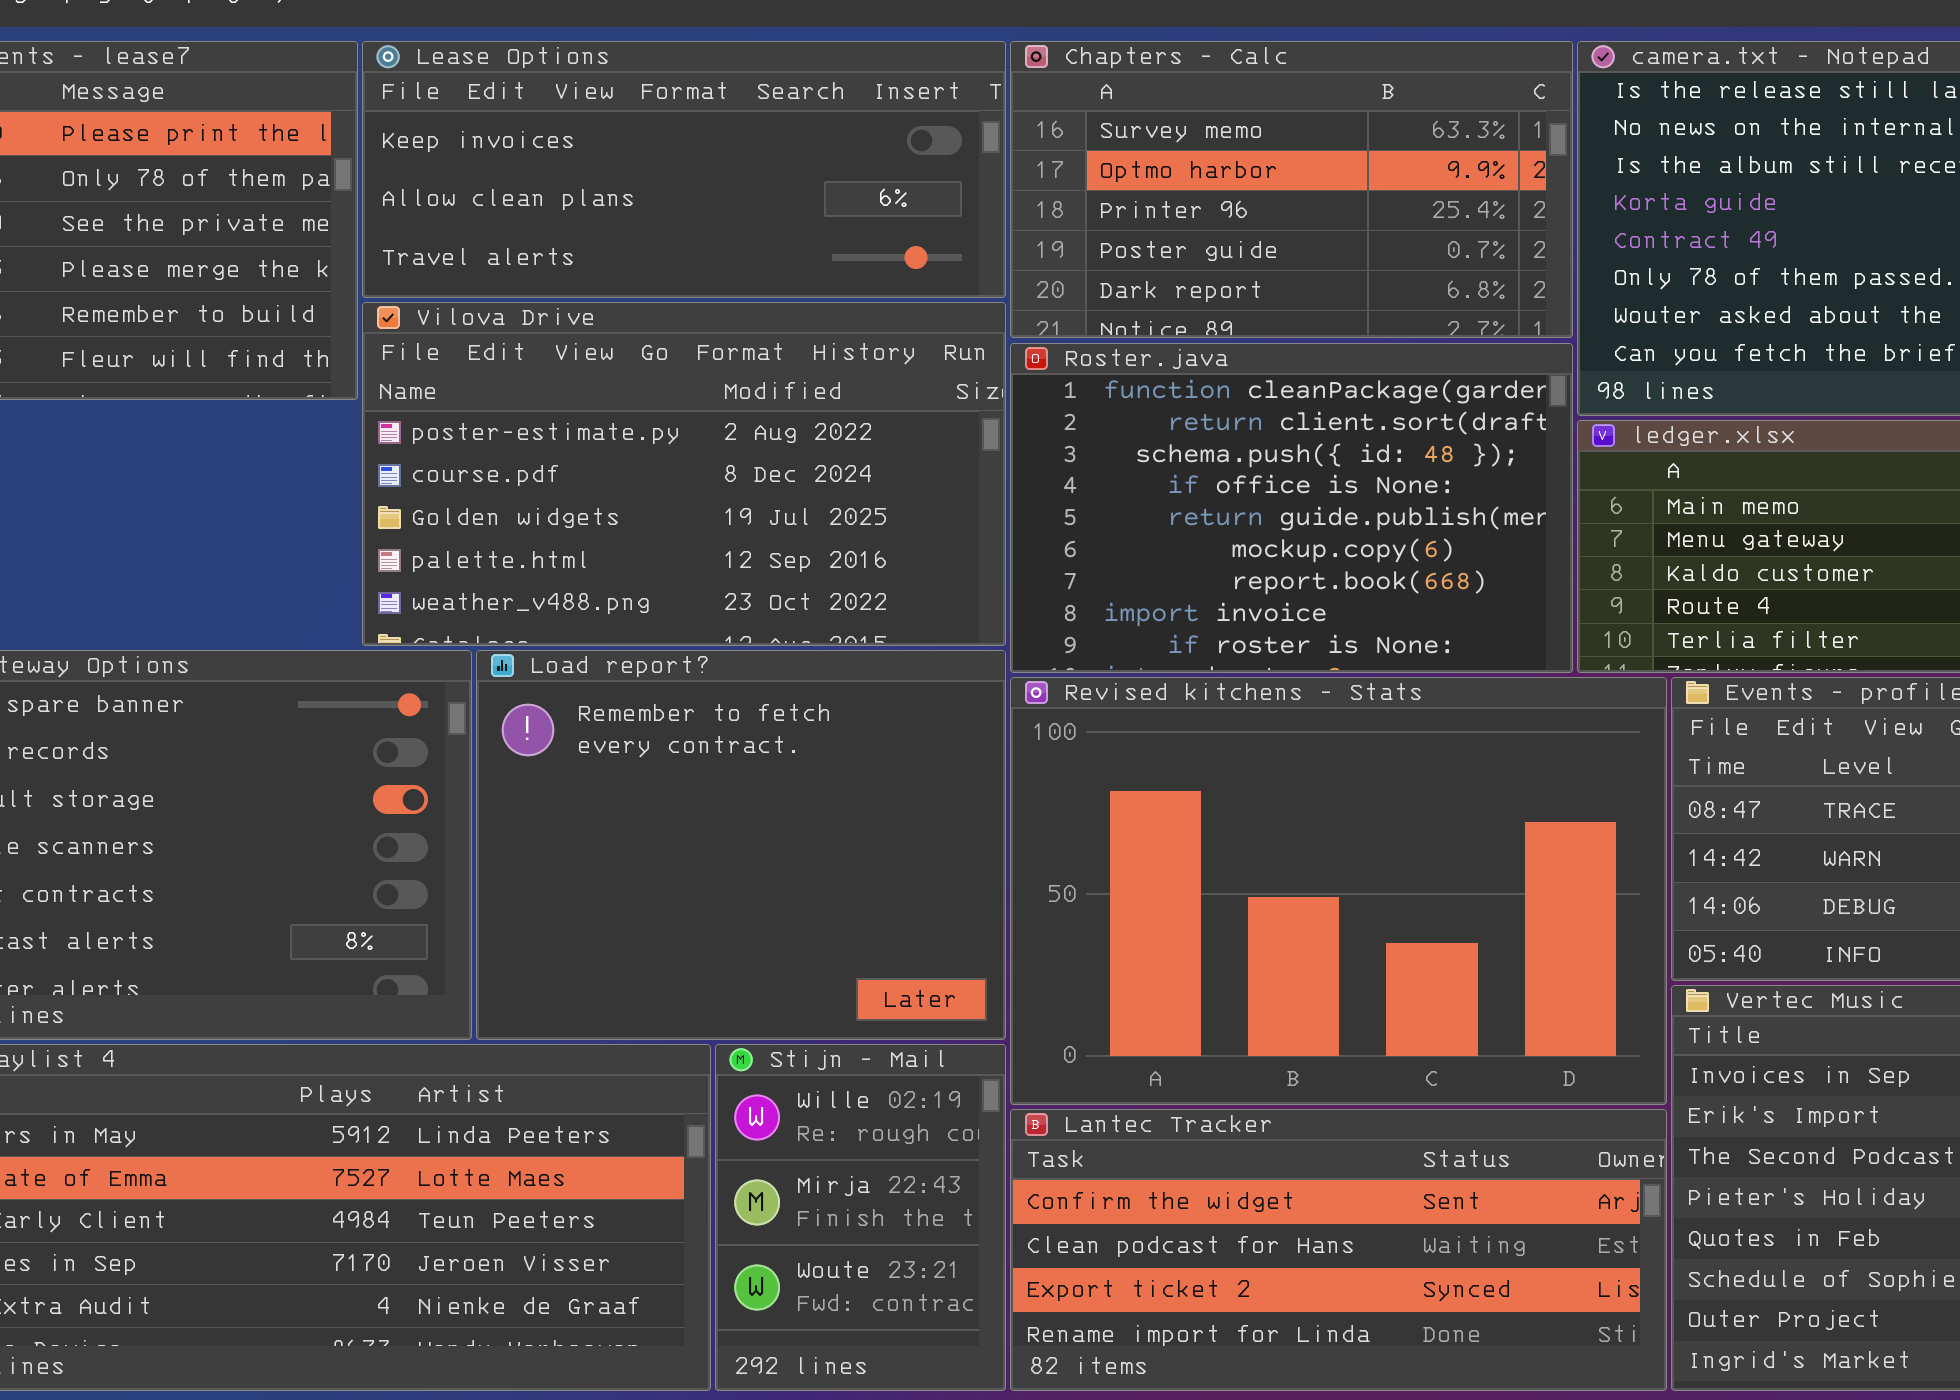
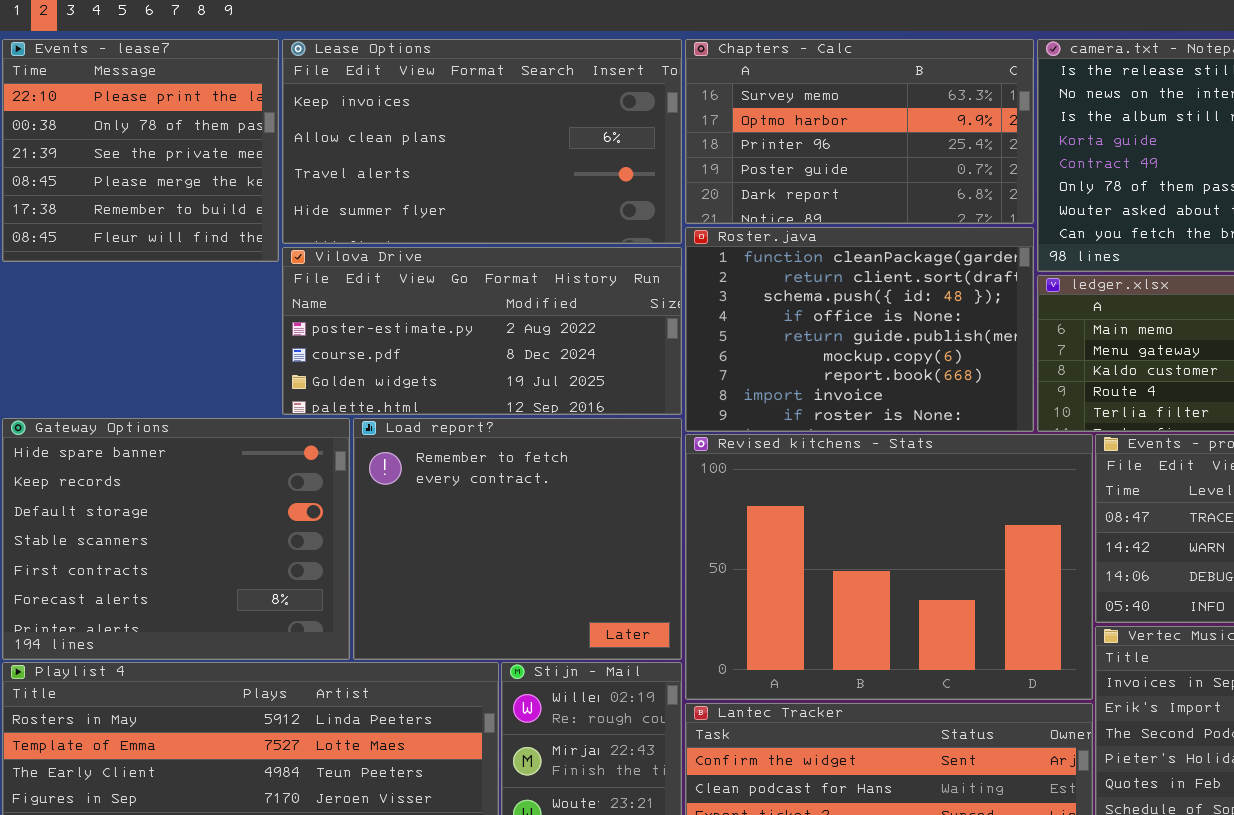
Lease Options: [362,41,1006,298] -> [282,39,682,244], resized
Vilova Drive: [362,302,1006,646] -> [282,247,682,415], resized

